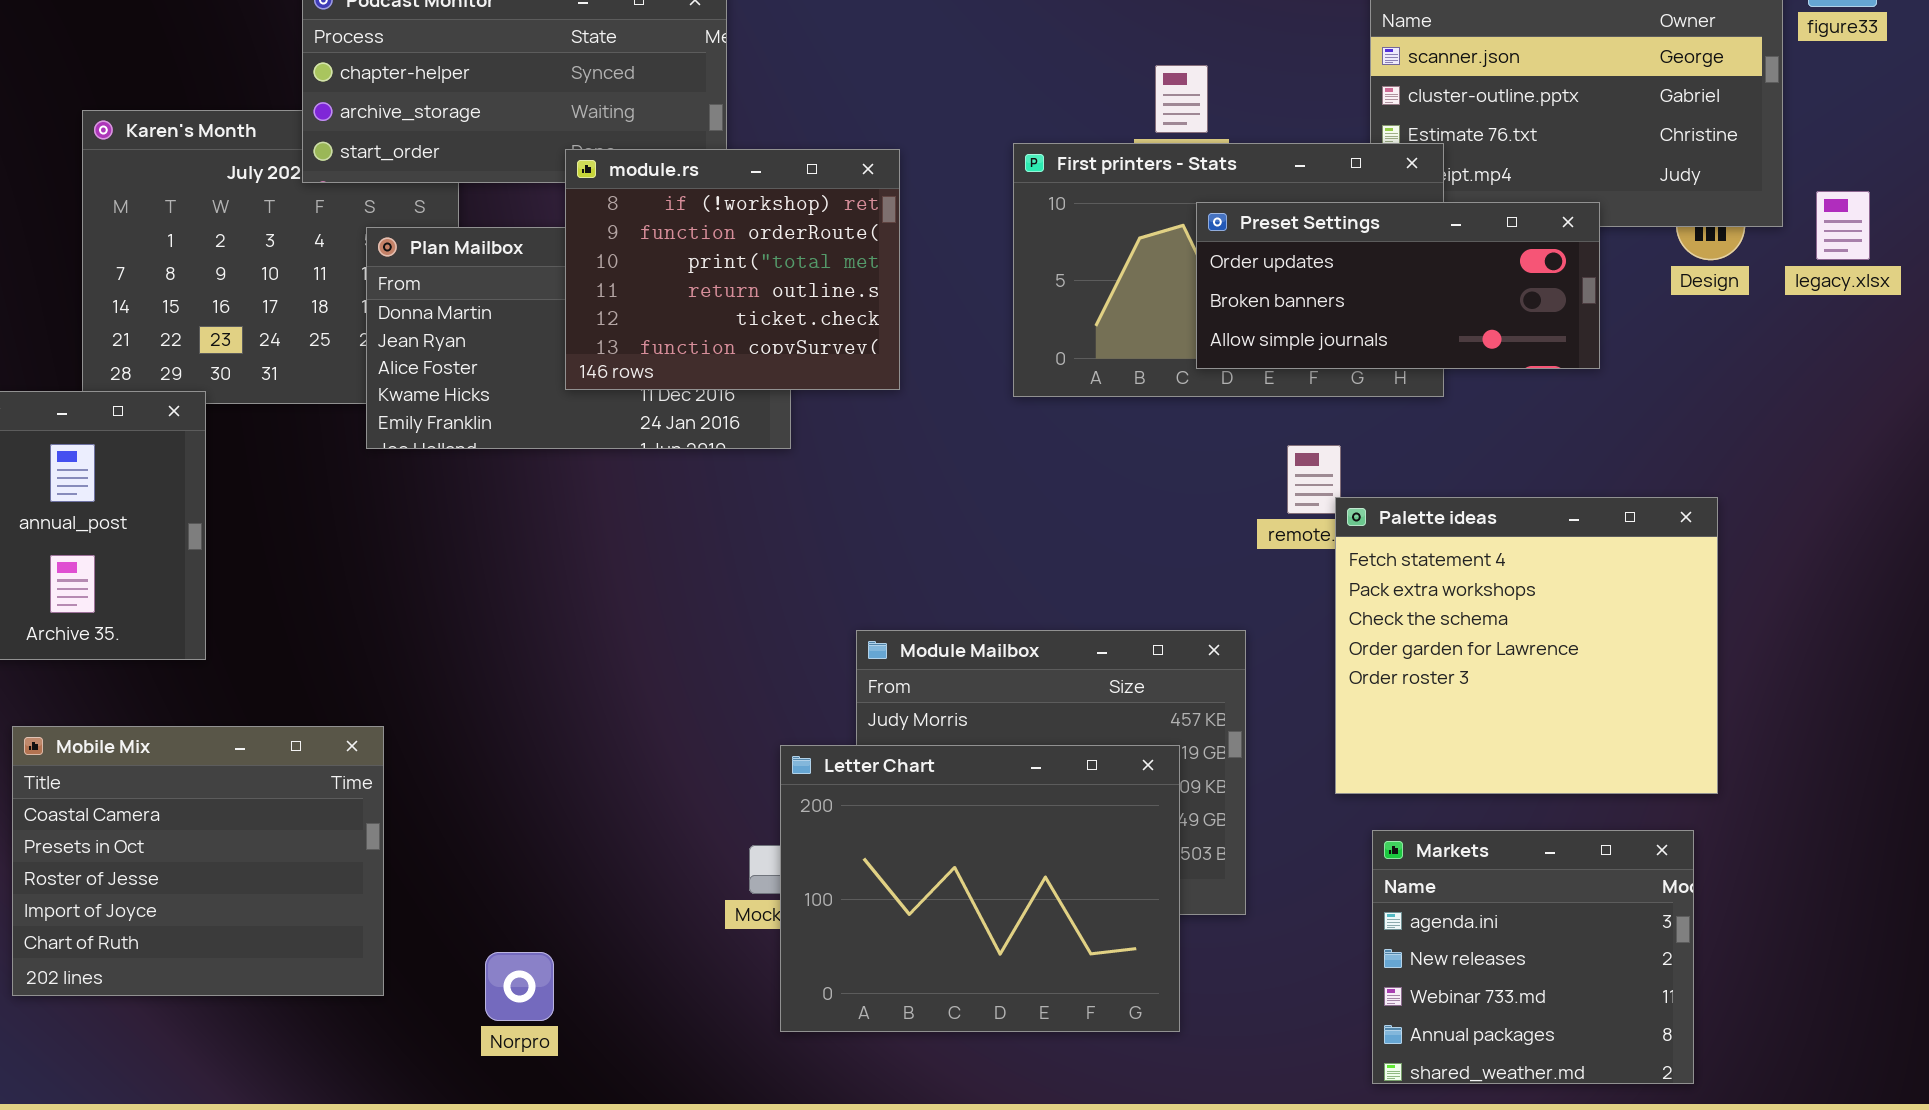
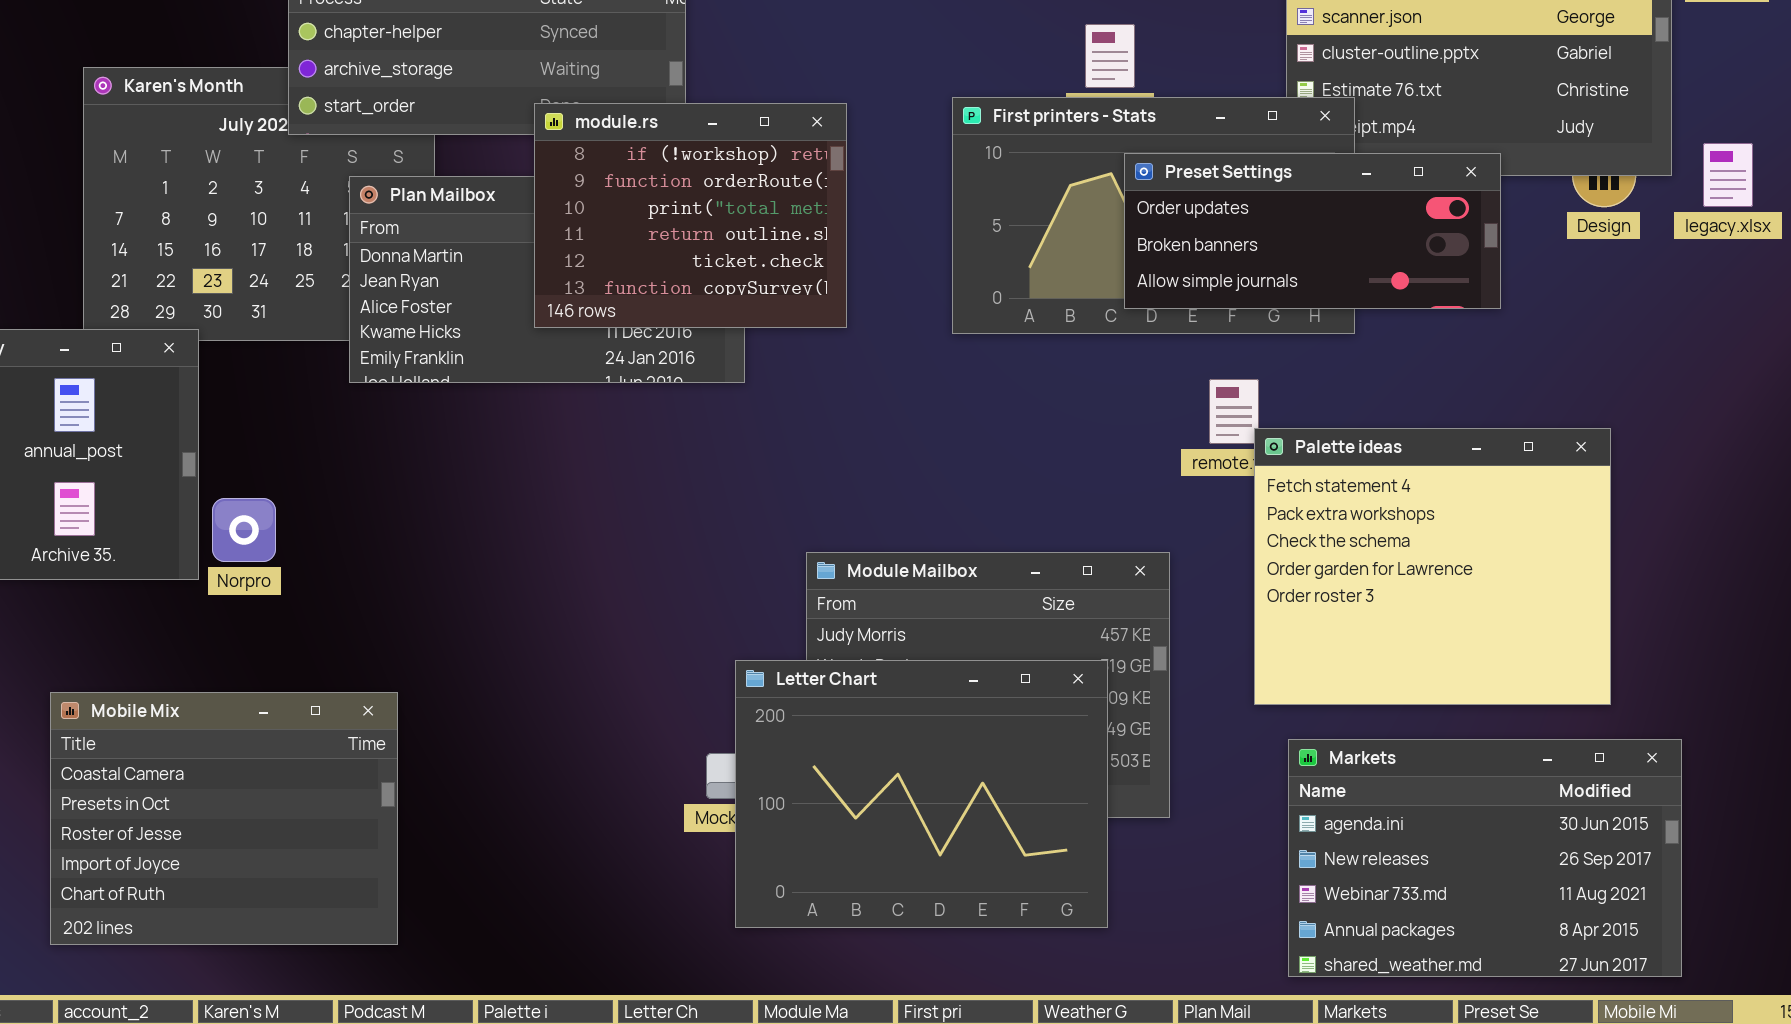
Mobile Mix: [12,726,384,996] -> [50,692,398,945], moved
Markets: [1372,830,1694,1084] -> [1288,739,1682,977], resized
Norpro: [485,952,554,1021] -> [212,498,276,562], moved

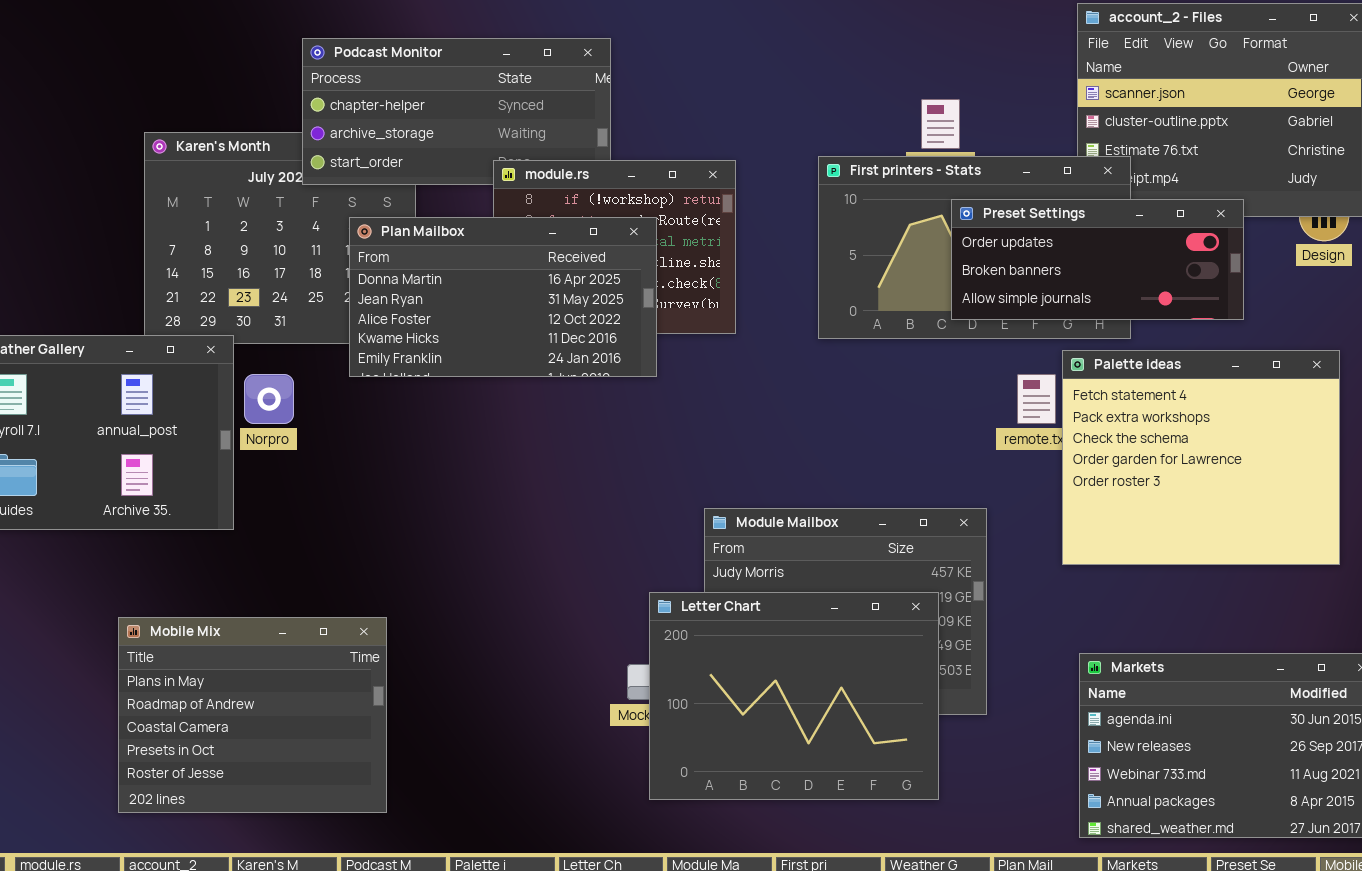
Plan Mailbox: [349,176,745,383] -> [349,217,657,377], raised
Palette ideas: [1254,428,1611,705] -> [1062,350,1340,565], moved
Norpro: [212,498,276,562] -> [244,374,294,424], moved
Mobile Mix: [50,692,398,945] -> [118,617,387,813], scrolled up 2 rows

